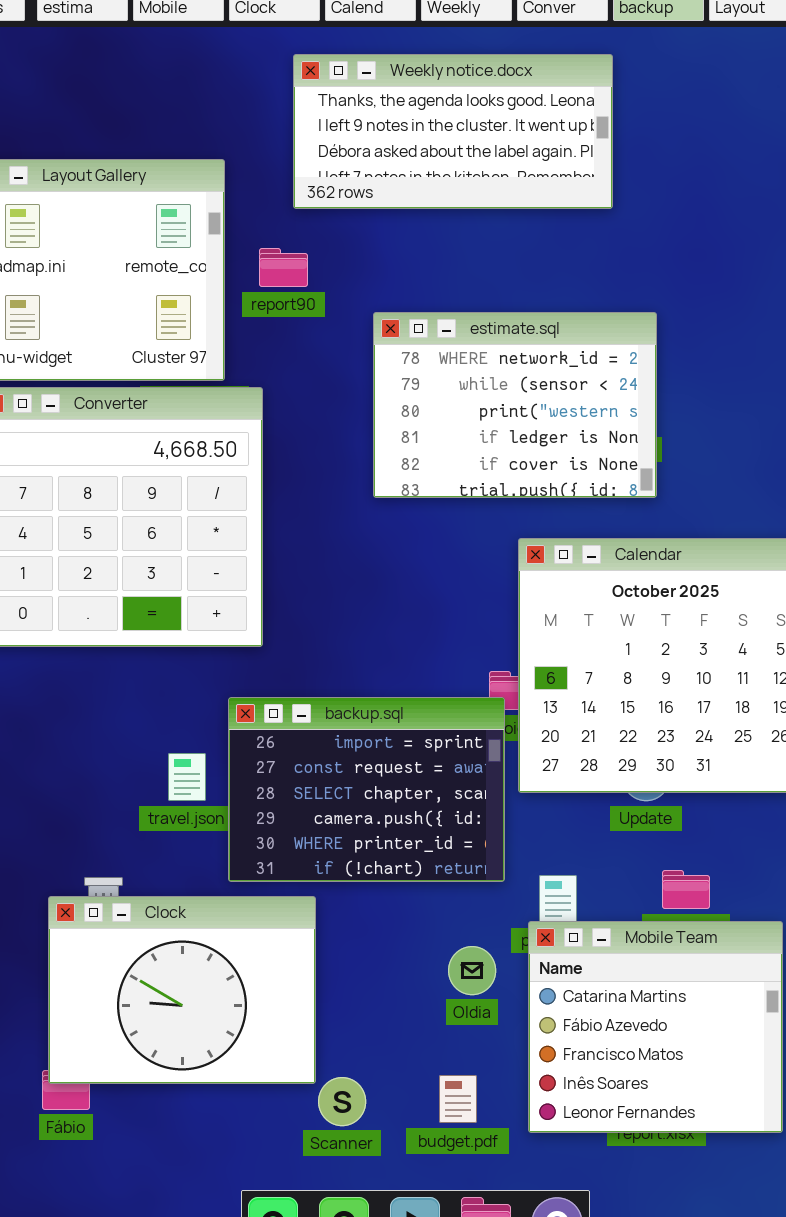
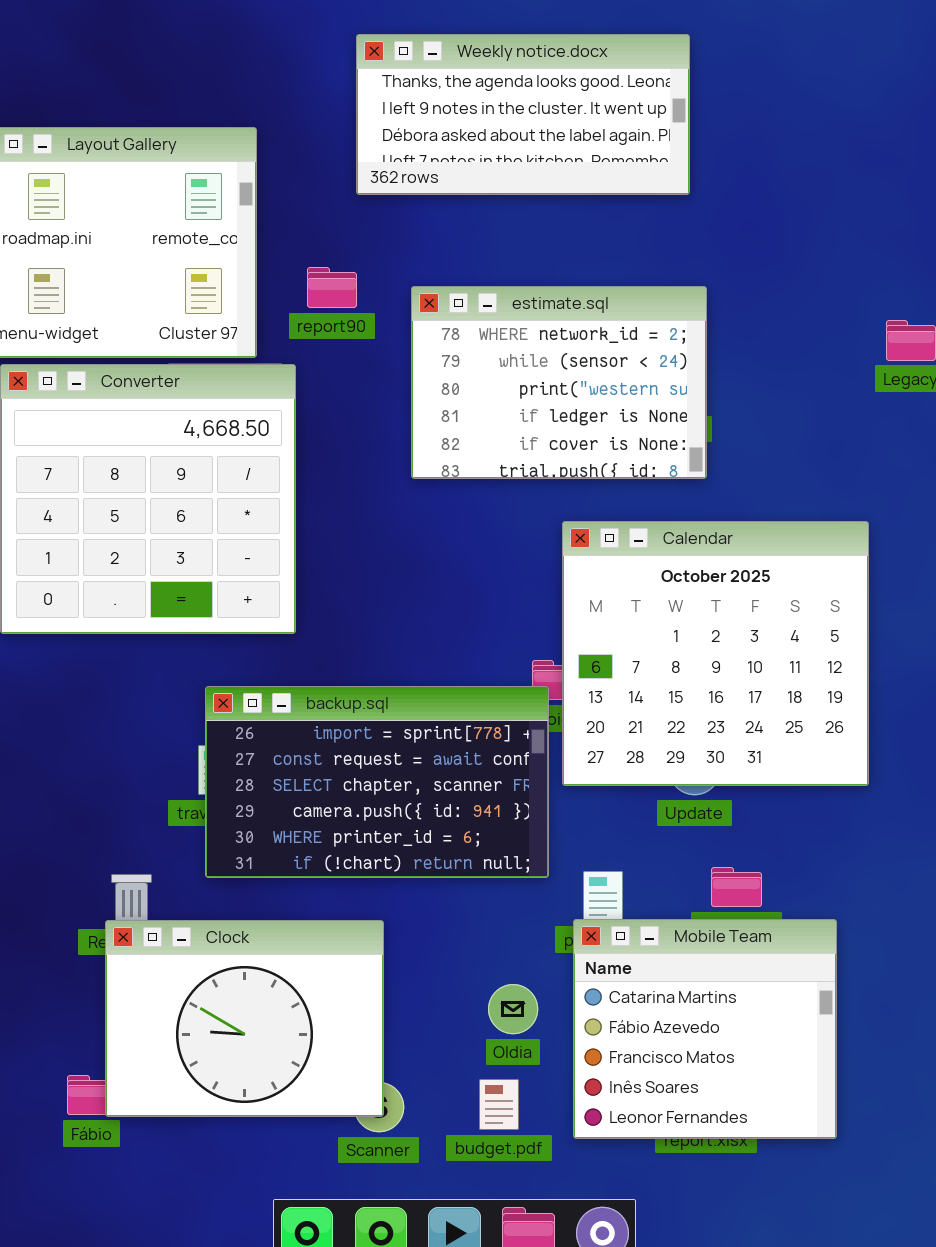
Weekly notice.docx: [293,54,613,209] -> [356,34,690,195], moved
report90: [259,248,308,287] -> [307,267,357,308], moved
backup.sql: [228,697,505,882] -> [205,686,549,878], resized
Clock: [48,896,316,1084] -> [105,920,384,1117], moved
Oldia: [448,946,496,995] -> [488,984,538,1034], moved

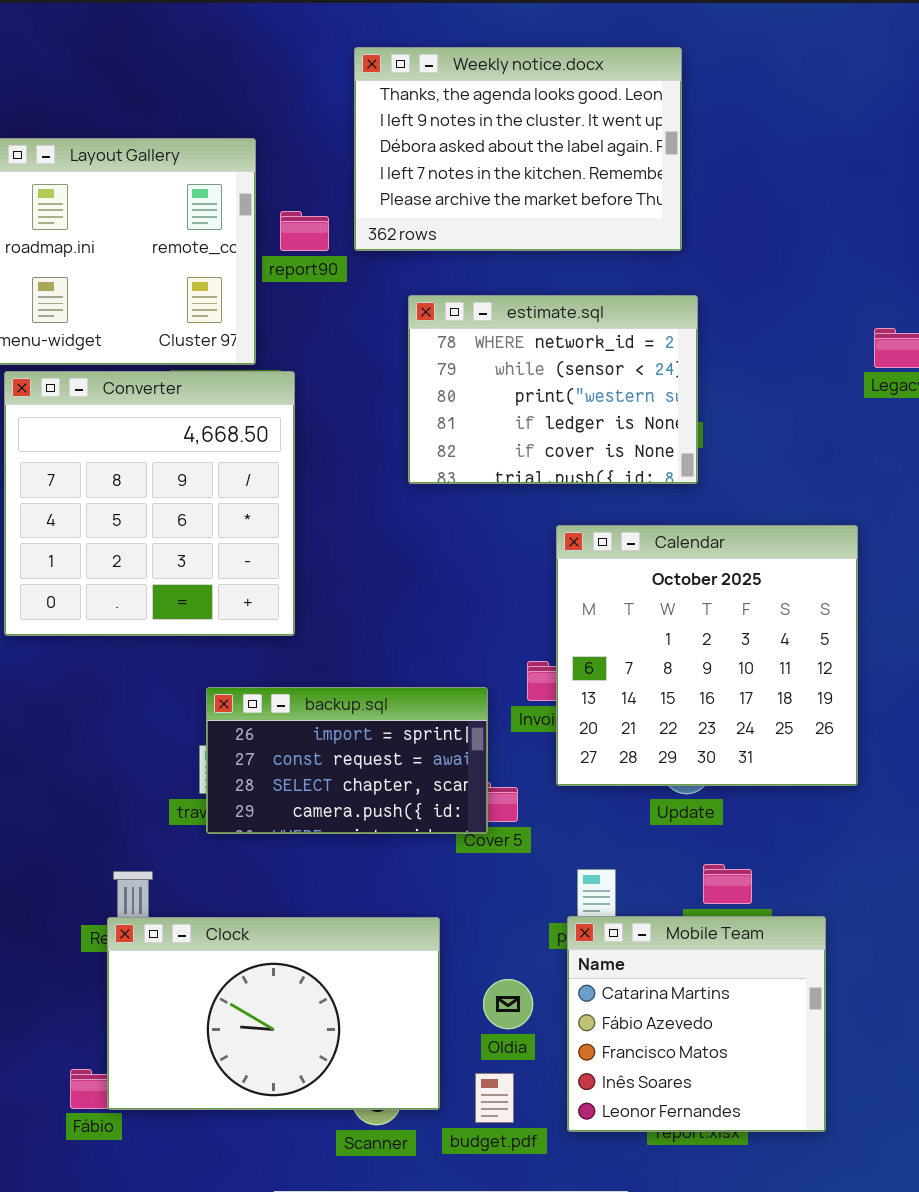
Weekly notice.docx: [356,34,690,195] -> [354,47,682,251], resized
report90: [307,267,357,308] -> [280,211,329,251], moved
backup.sql: [205,686,549,878] -> [206,687,488,834], resized
Clock: [105,920,384,1117] -> [107,917,440,1110], resized

